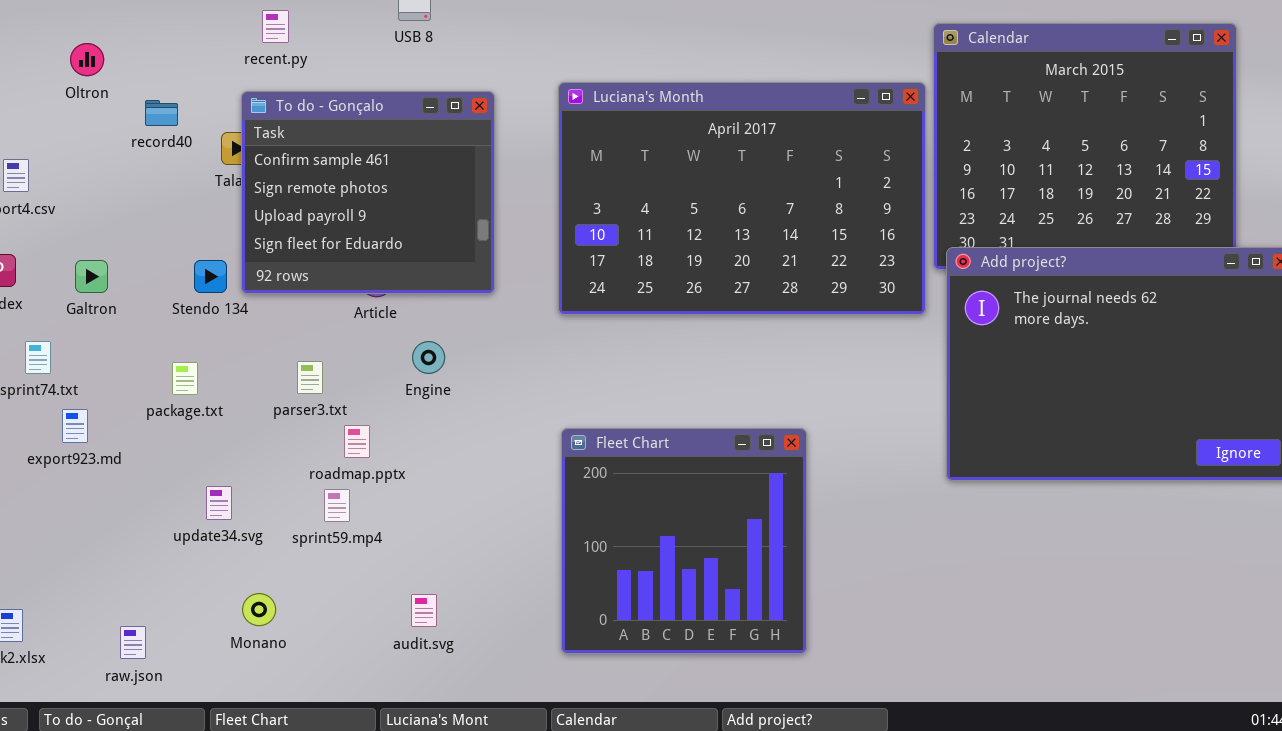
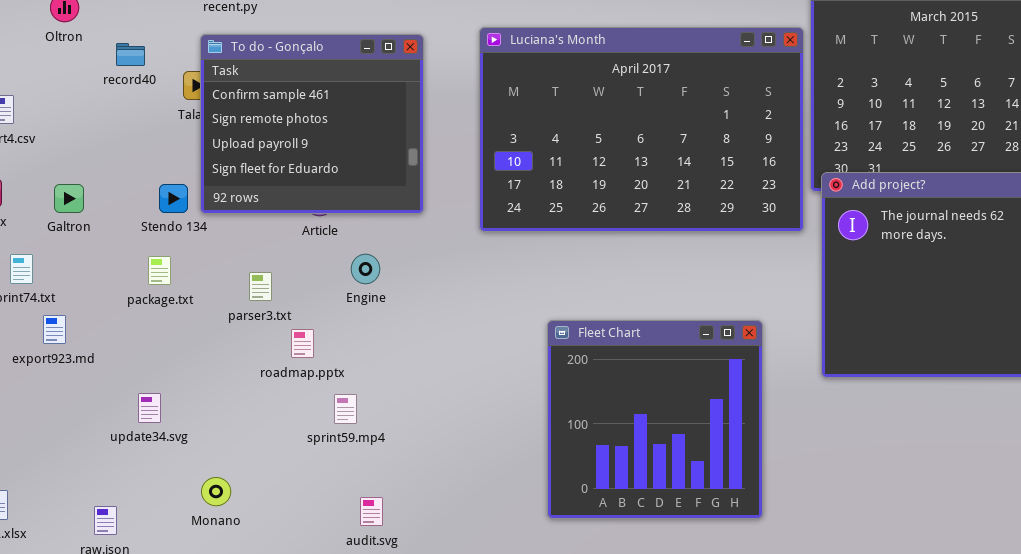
package.txt: [172,362,198,395] -> [148,256,171,285], moved
Fleet Chart: [561,428,807,654] -> [547,320,763,519], moved
update34.svg: [206,486,232,520] -> [138,393,161,423], moved
sprint59.mp4: [324,489,350,522] -> [334,394,357,424], moved
audit.svg: [411,594,437,627] -> [360,497,383,526], moved

